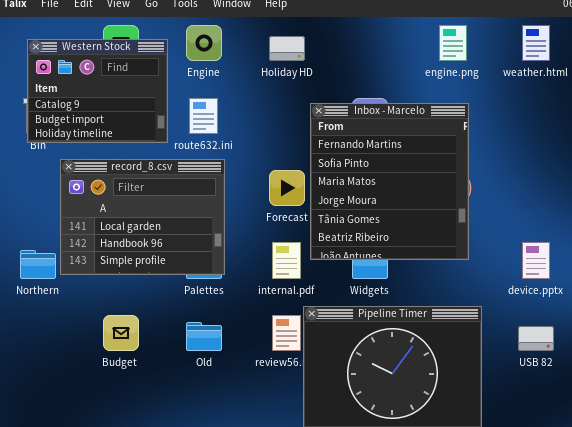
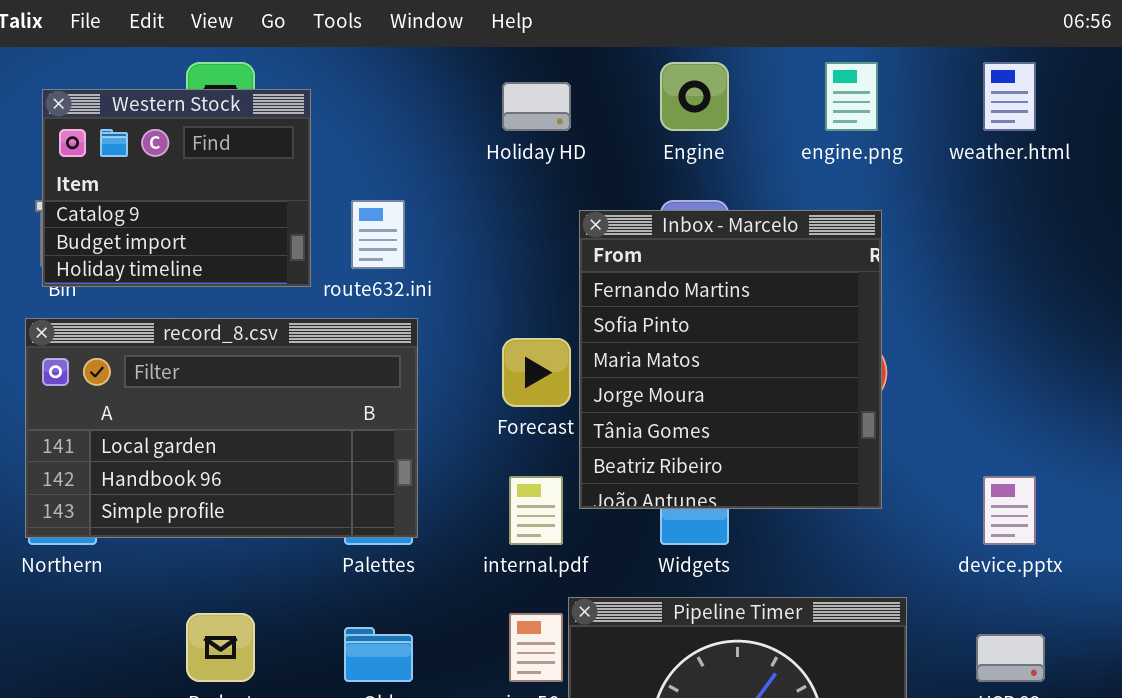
Engine: [186,25,222,61] -> [660,62,729,131], moved
record_8.csv: [60,159,225,275] -> [25,318,418,538], resized

